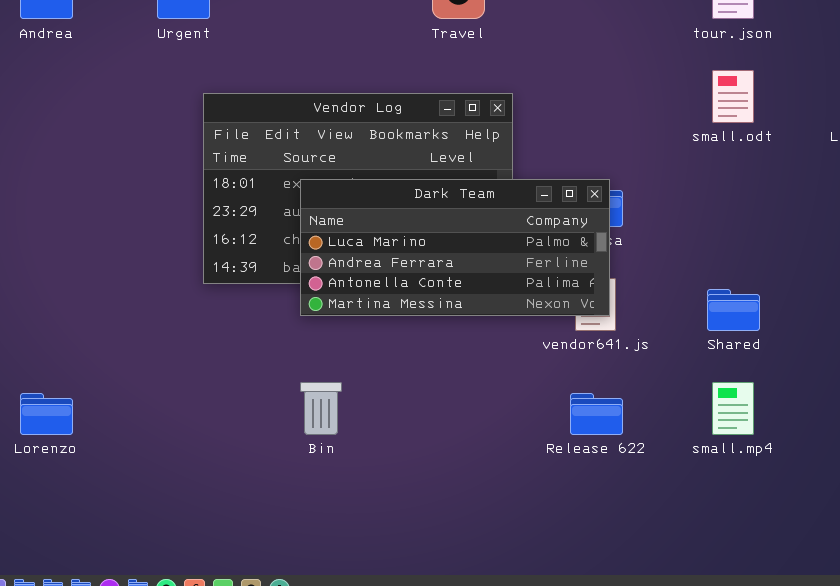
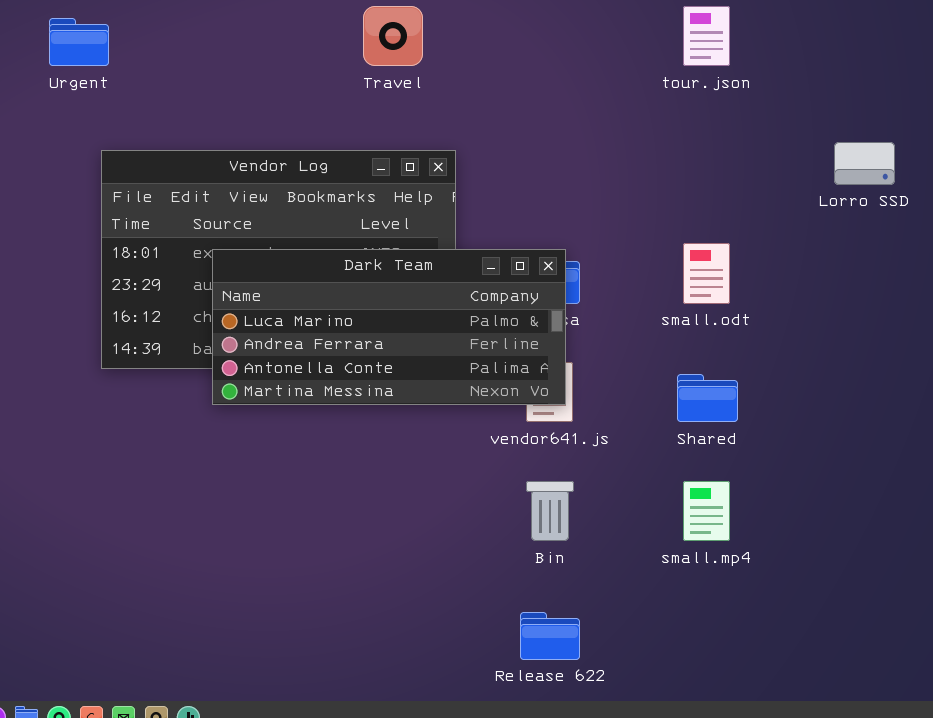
small.odt: [712,70,754,123] -> [683,243,730,304], moved
Bin: [300,382,342,435] -> [526,481,574,541], moved
Release 622: [570,393,623,435] -> [520,612,580,660], moved

